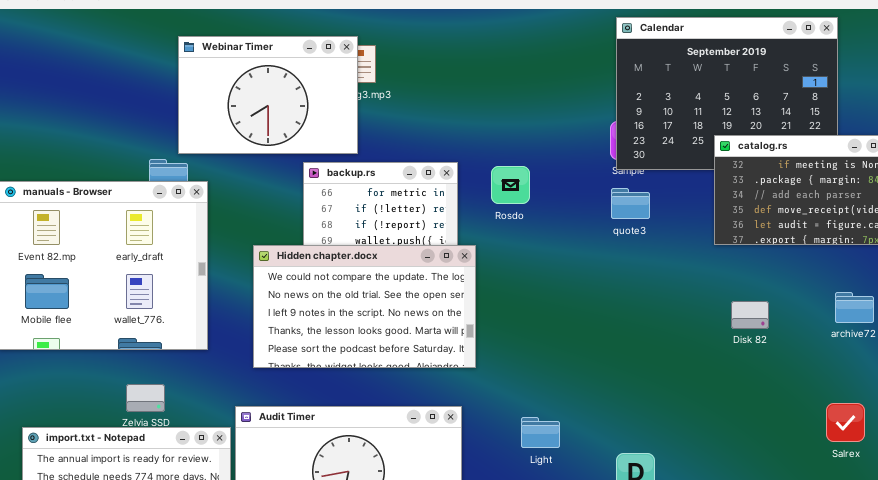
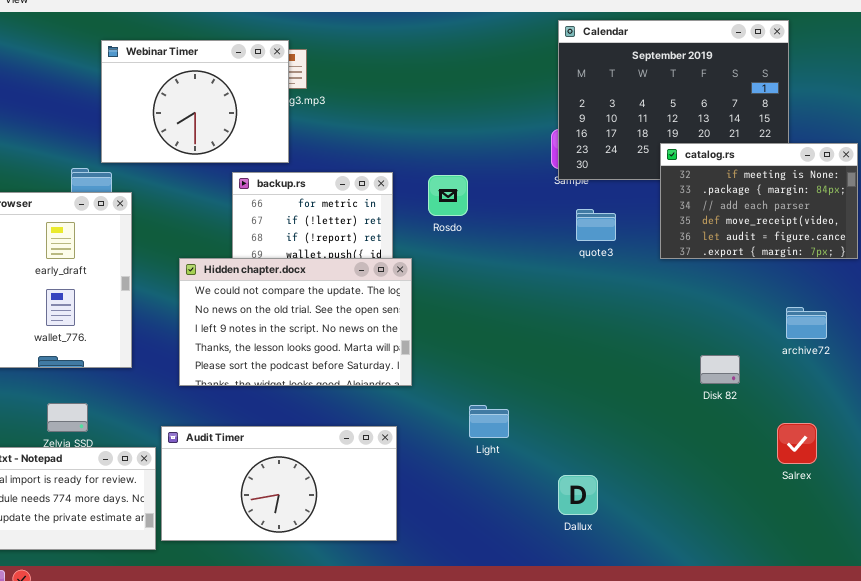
quote3: [611,188,650,219] -> [576,209,616,241], moved
Disk 82: [731,301,769,329] -> [700,355,740,384], moved
Light: [521,417,560,448] -> [469,405,509,438], moved

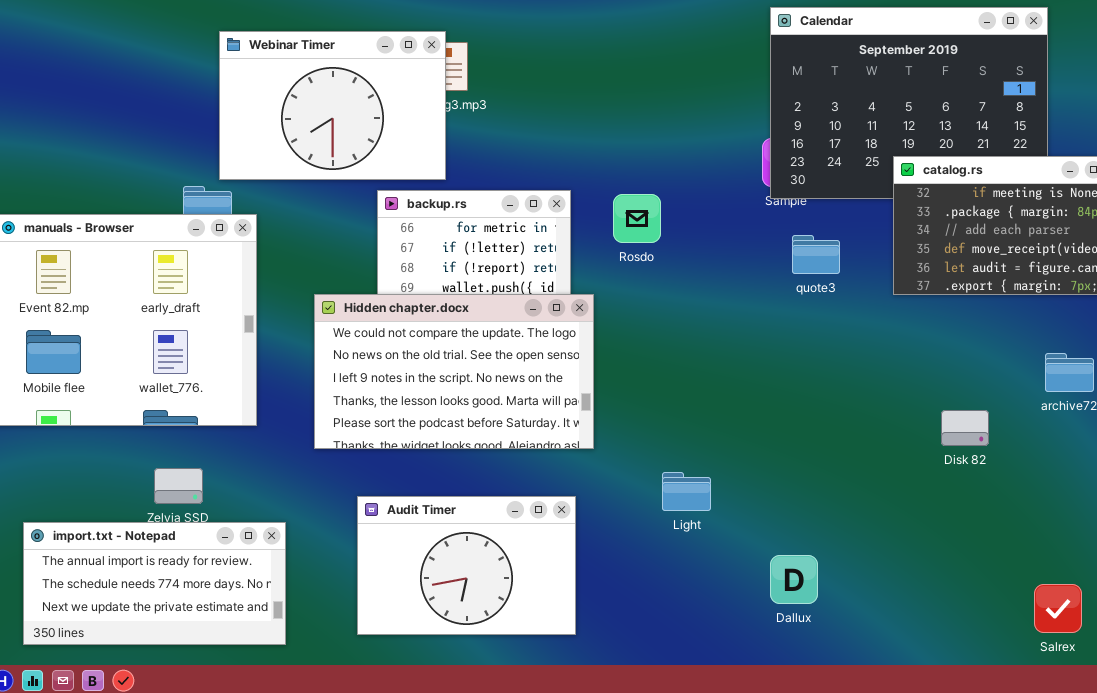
Salrex: [777,423,817,464] -> [1034,584,1082,633], moved
Audit Timer: [161,426,397,541] -> [357,496,576,635], resized

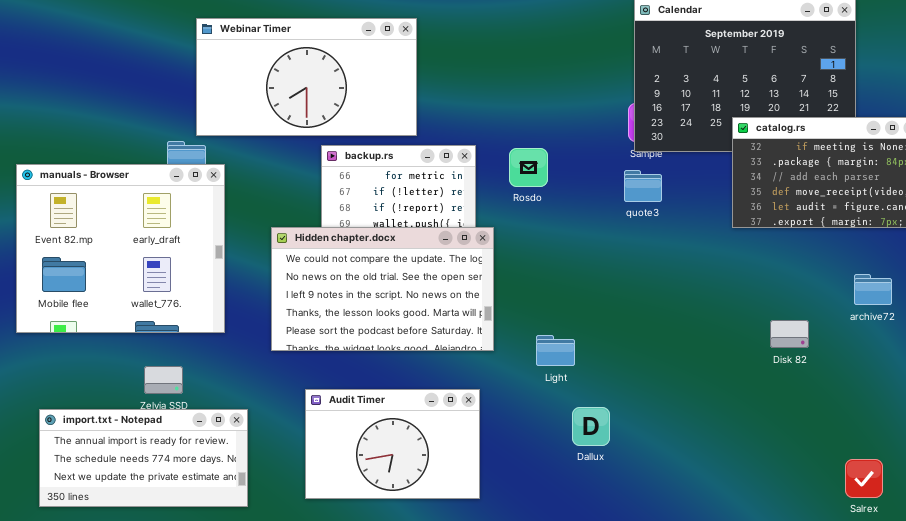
Webinar Timer: [219,31,446,180] -> [196,18,417,136], resized
quote3: [792,235,840,274] -> [624,170,662,202], moved
Light: [662,472,711,511] -> [536,335,575,366], moved
Dallux: [770,555,818,604] -> [572,407,610,446], moved

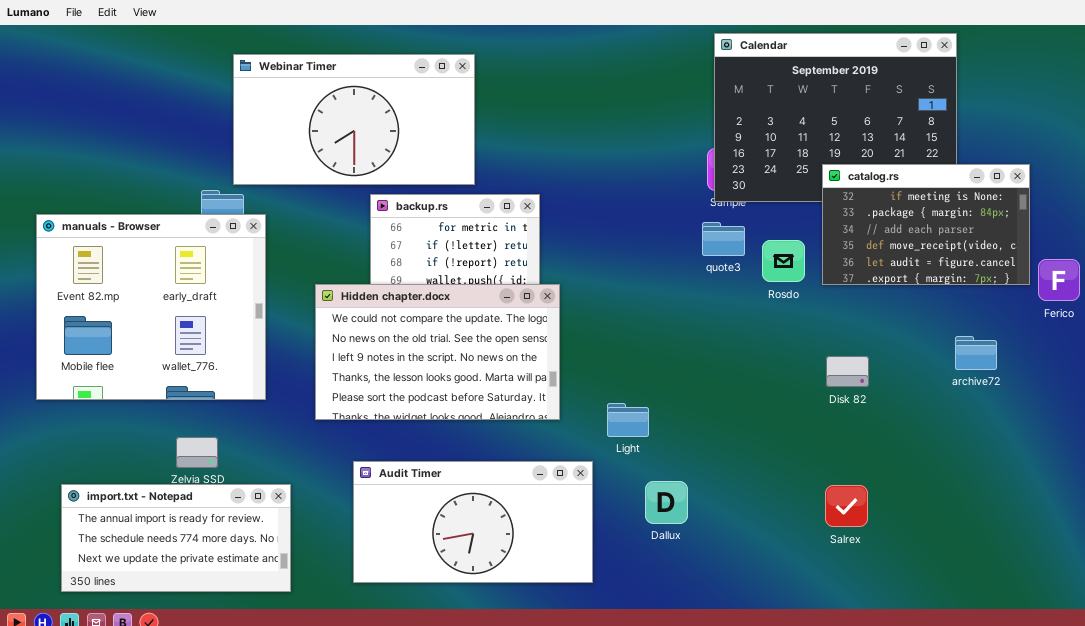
Rosdo: [509,148,548,187] -> [762,240,805,282], moved
Disk 82: [770,320,809,348] -> [826,356,869,387], moved
Audit Timer: [305,389,480,499] -> [353,461,593,583], resized
Salrex: [845,459,883,498] -> [825,485,868,527], moved

